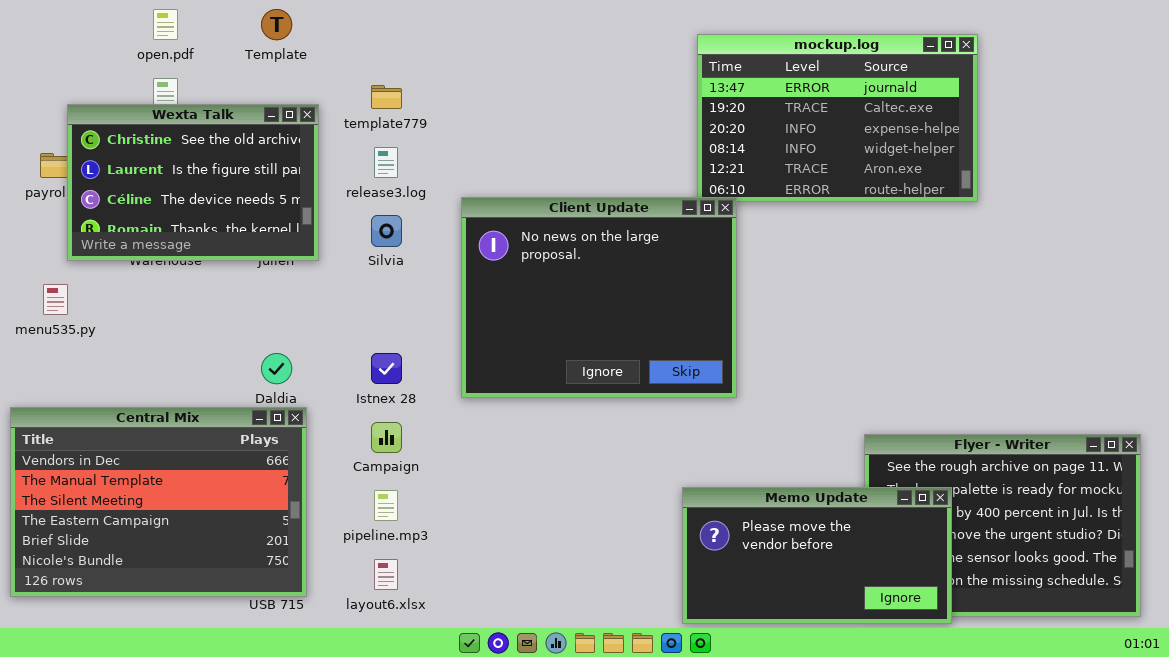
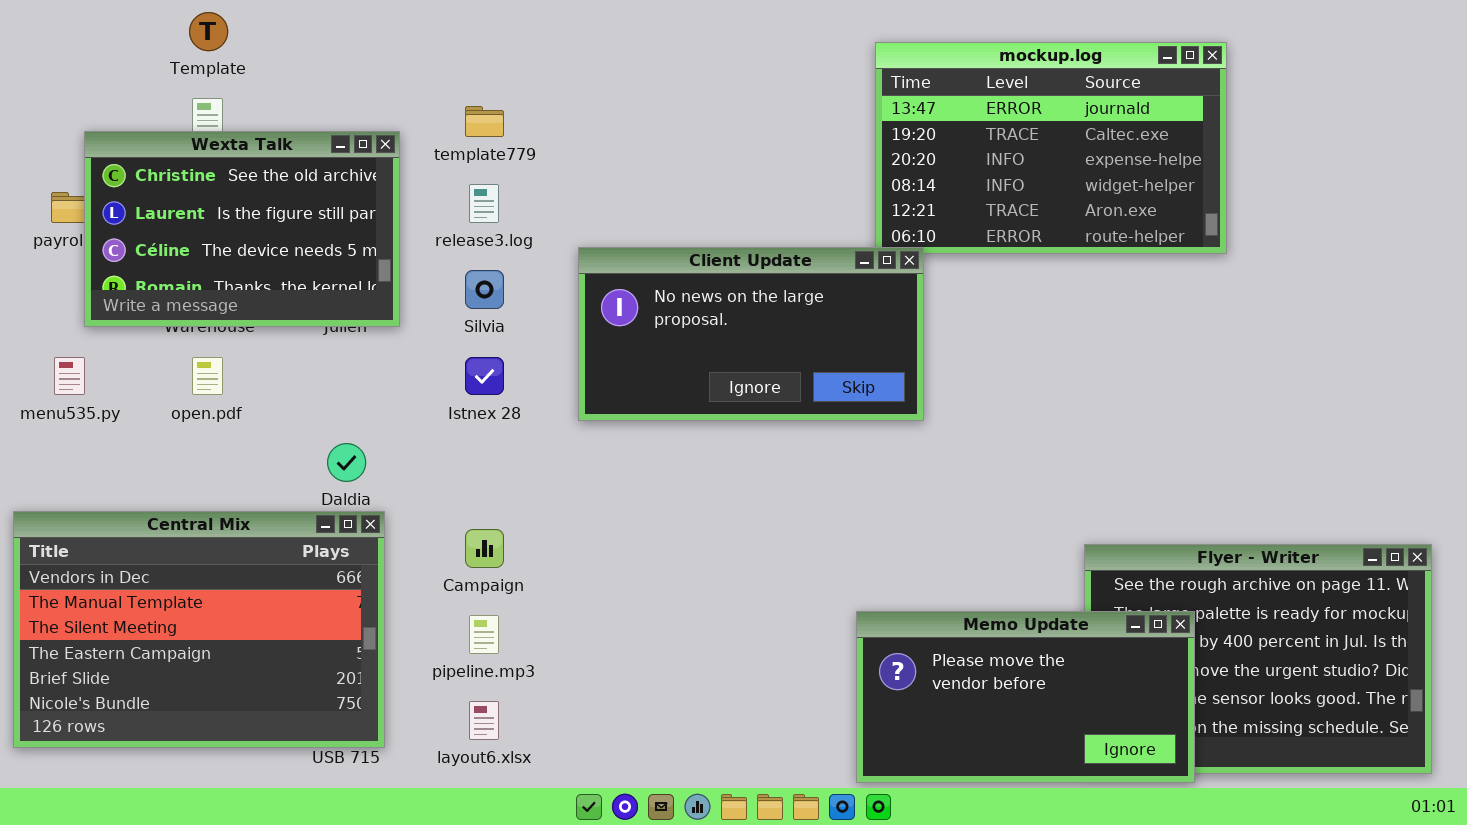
open.pdf: [153,9,178,40] -> [192,357,223,395], moved
Template: [261,9,292,40] -> [189,12,228,51], moved
Client Update: [461,197,737,398] -> [578,247,924,421], resized
Istnex 28: [371,353,402,384] -> [465,357,504,395], moved

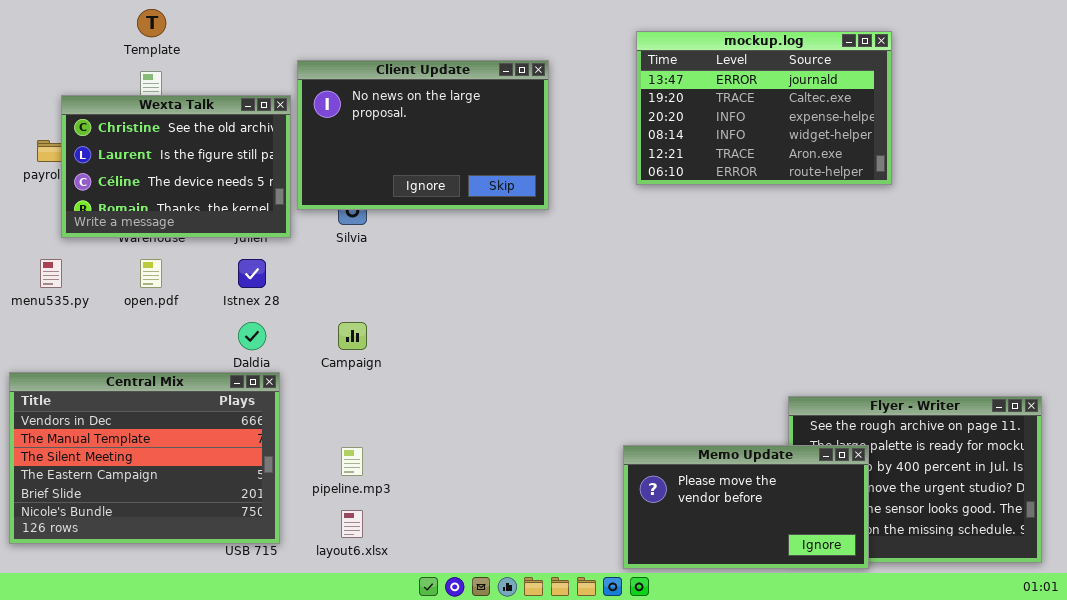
Client Update: [578,247,924,421] -> [297,60,549,210], moved, resized
Istnex 28: [465,357,504,395] -> [238,259,266,288], moved
Campaign: [465,529,504,568] -> [338,322,367,350], moved

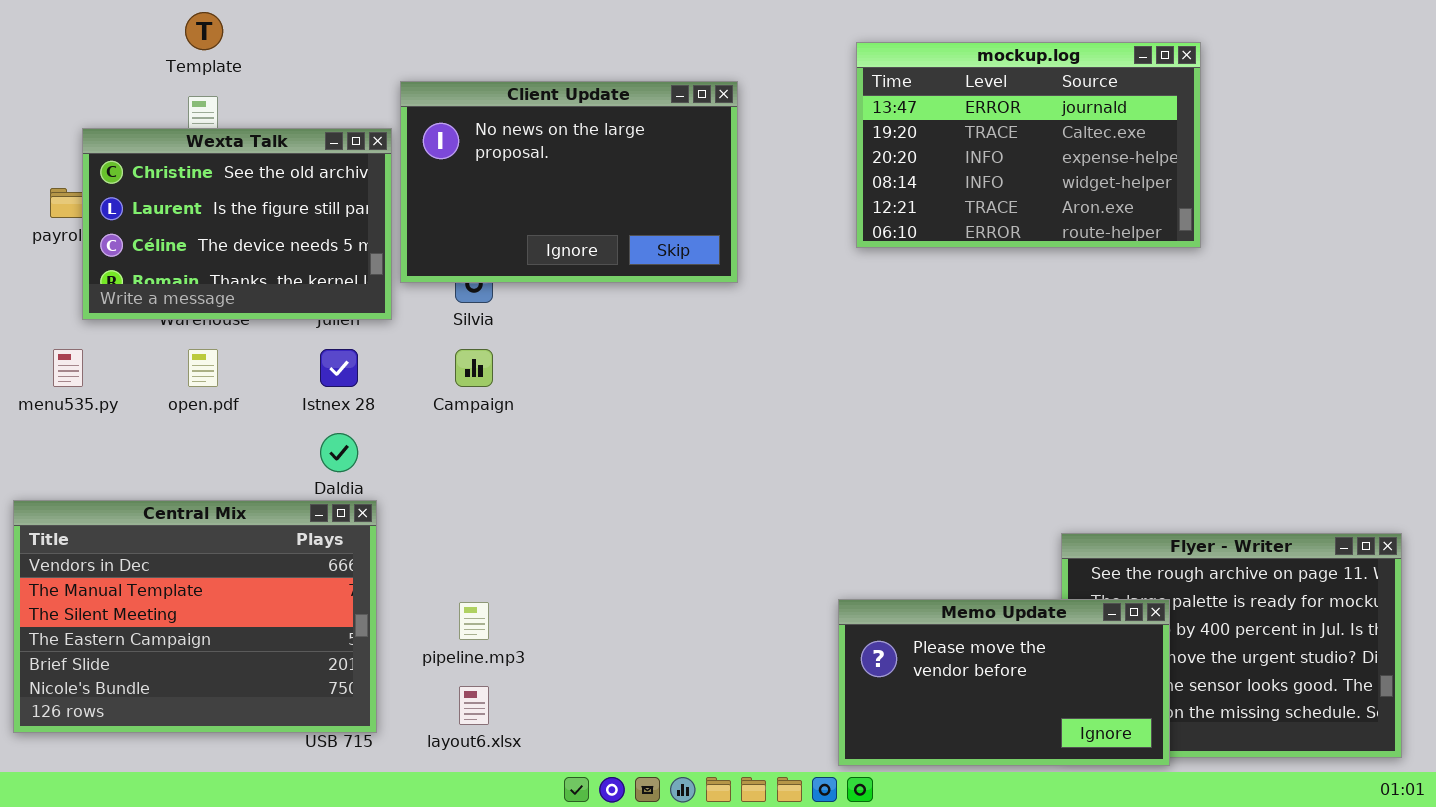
Campaign: [338,322,367,350] -> [455,349,493,387], moved

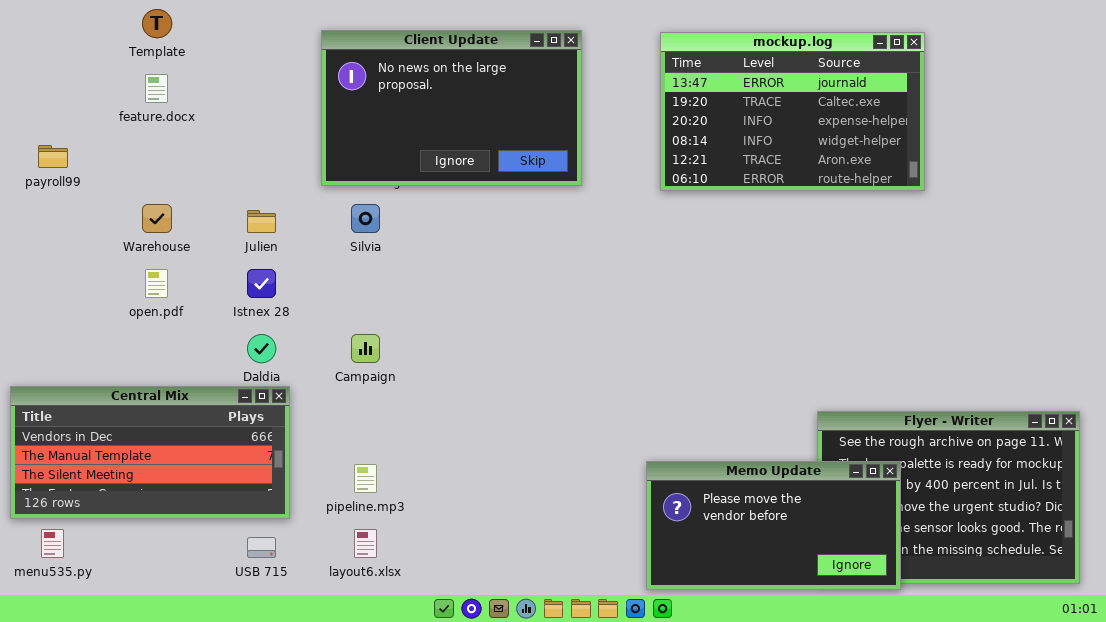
Client Update: [400,81,738,283] -> [321,30,582,186], moved
Wexta Talk: [82,128,392,320] -> none, closed
menu535.py: [53,349,83,387] -> [41,529,64,558], moved
Campaign: [455,349,493,387] -> [351,334,380,363], moved
Central Mix: [13,500,377,733] -> [10,386,290,519], resized

